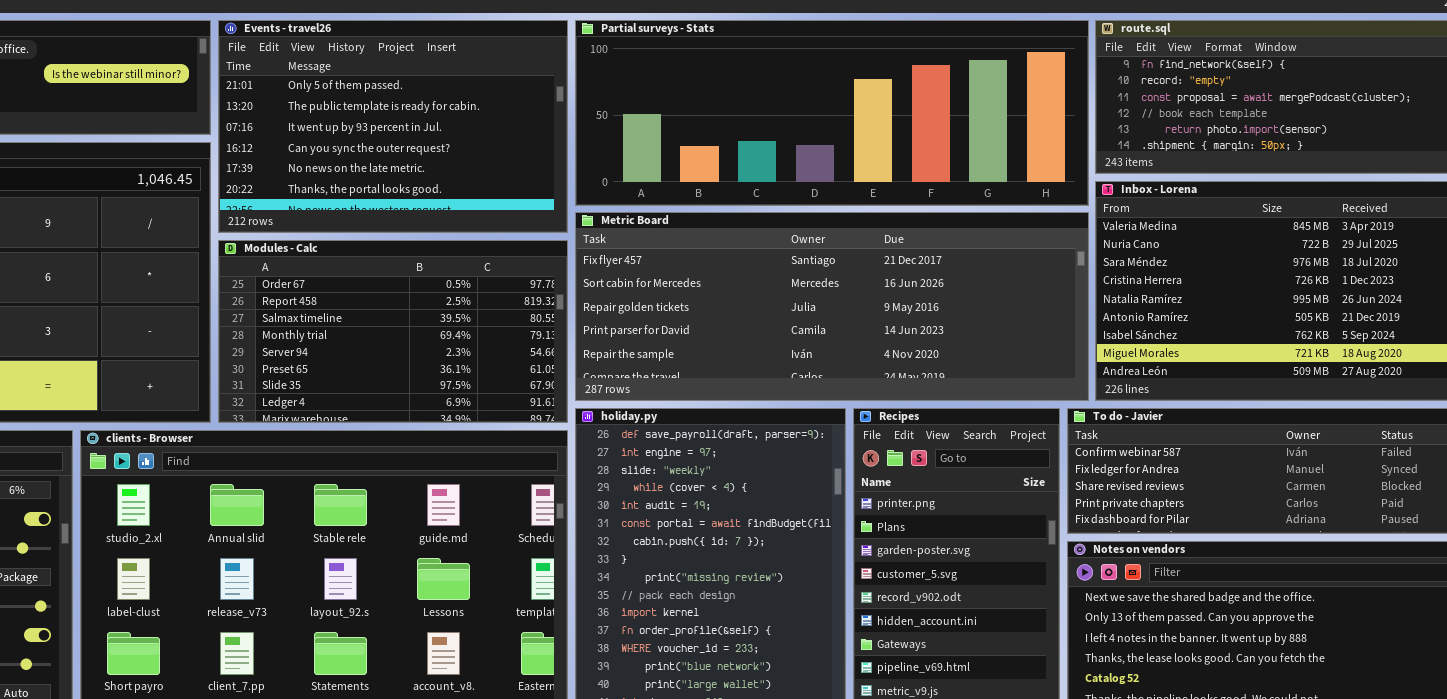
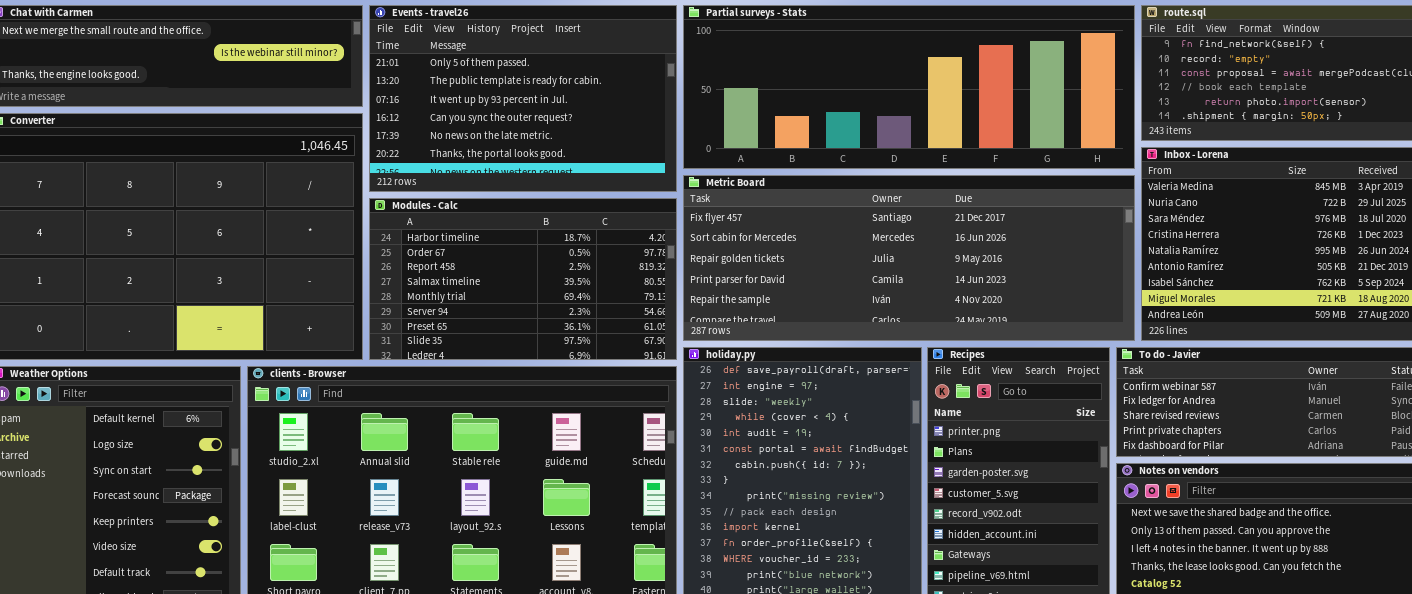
Modules - Calc: [218,240,568,423] -> [369,198,677,360], scrolled up 1 row

